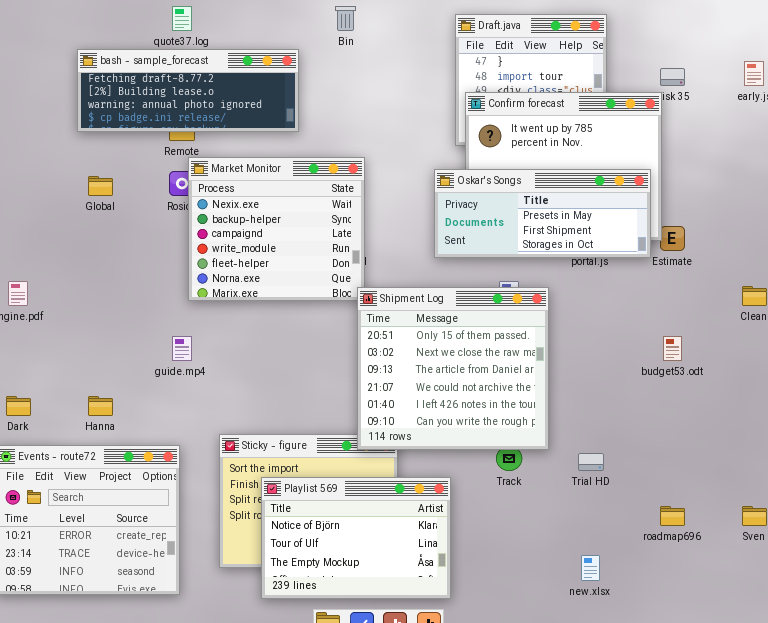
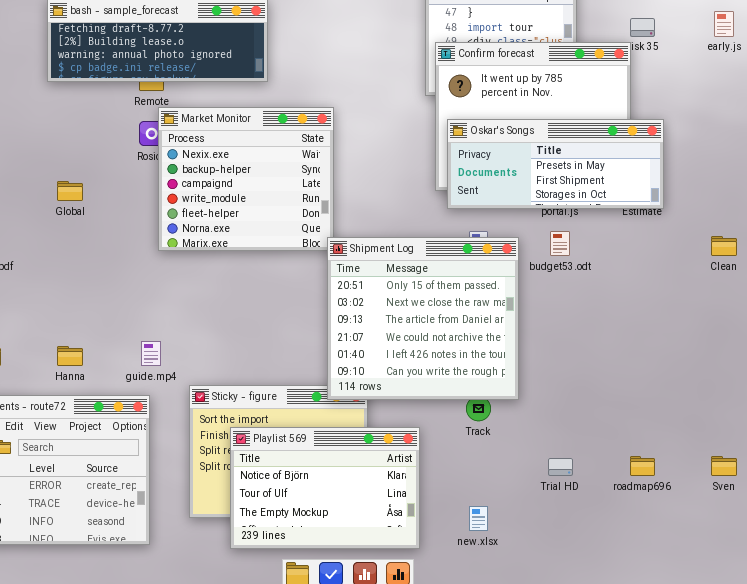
Oskar's Songs: [434,169,651,258] -> [447,119,664,209], moved
Global: [88,176,113,196] -> [57,181,83,201], moved
guide.mp4: [172,336,192,361] -> [141,341,161,366], moved
budget53.odt: [663,336,682,361] -> [550,231,570,256], moved
Trial HD: [578,453,604,471] -> [548,458,573,476], moved
new.xlsx: [581,555,600,581] -> [469,506,488,531], moved

